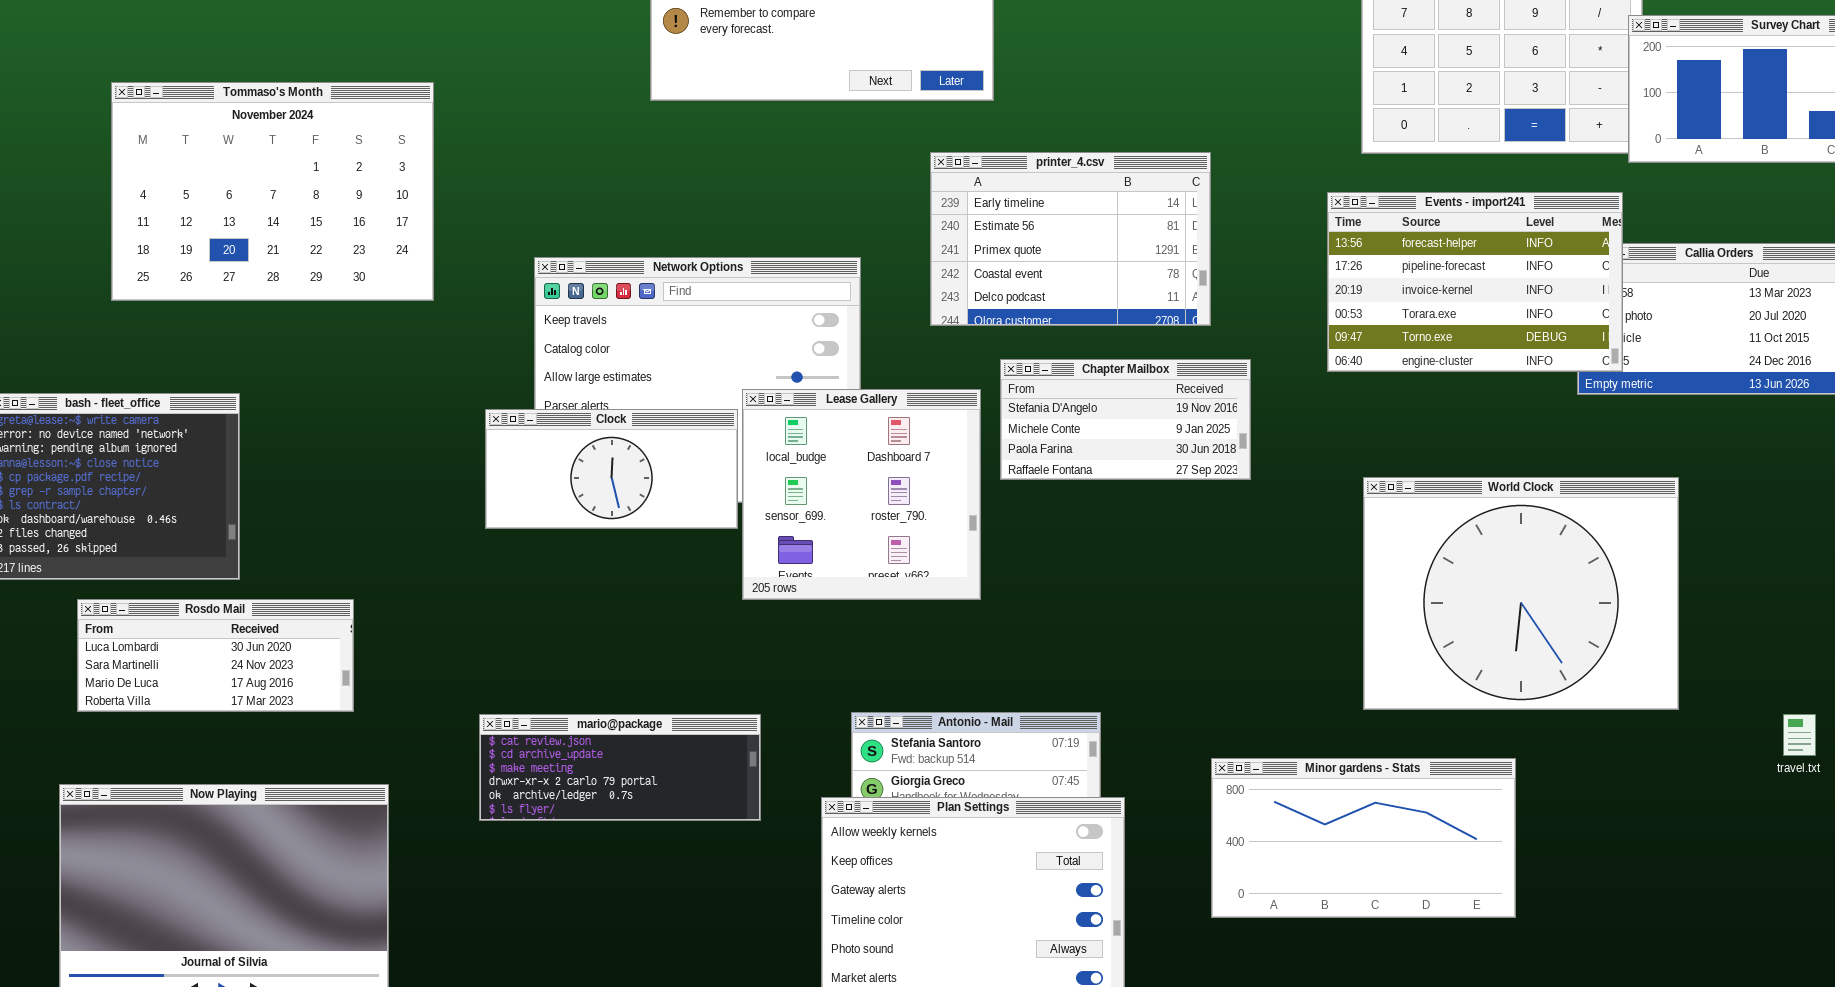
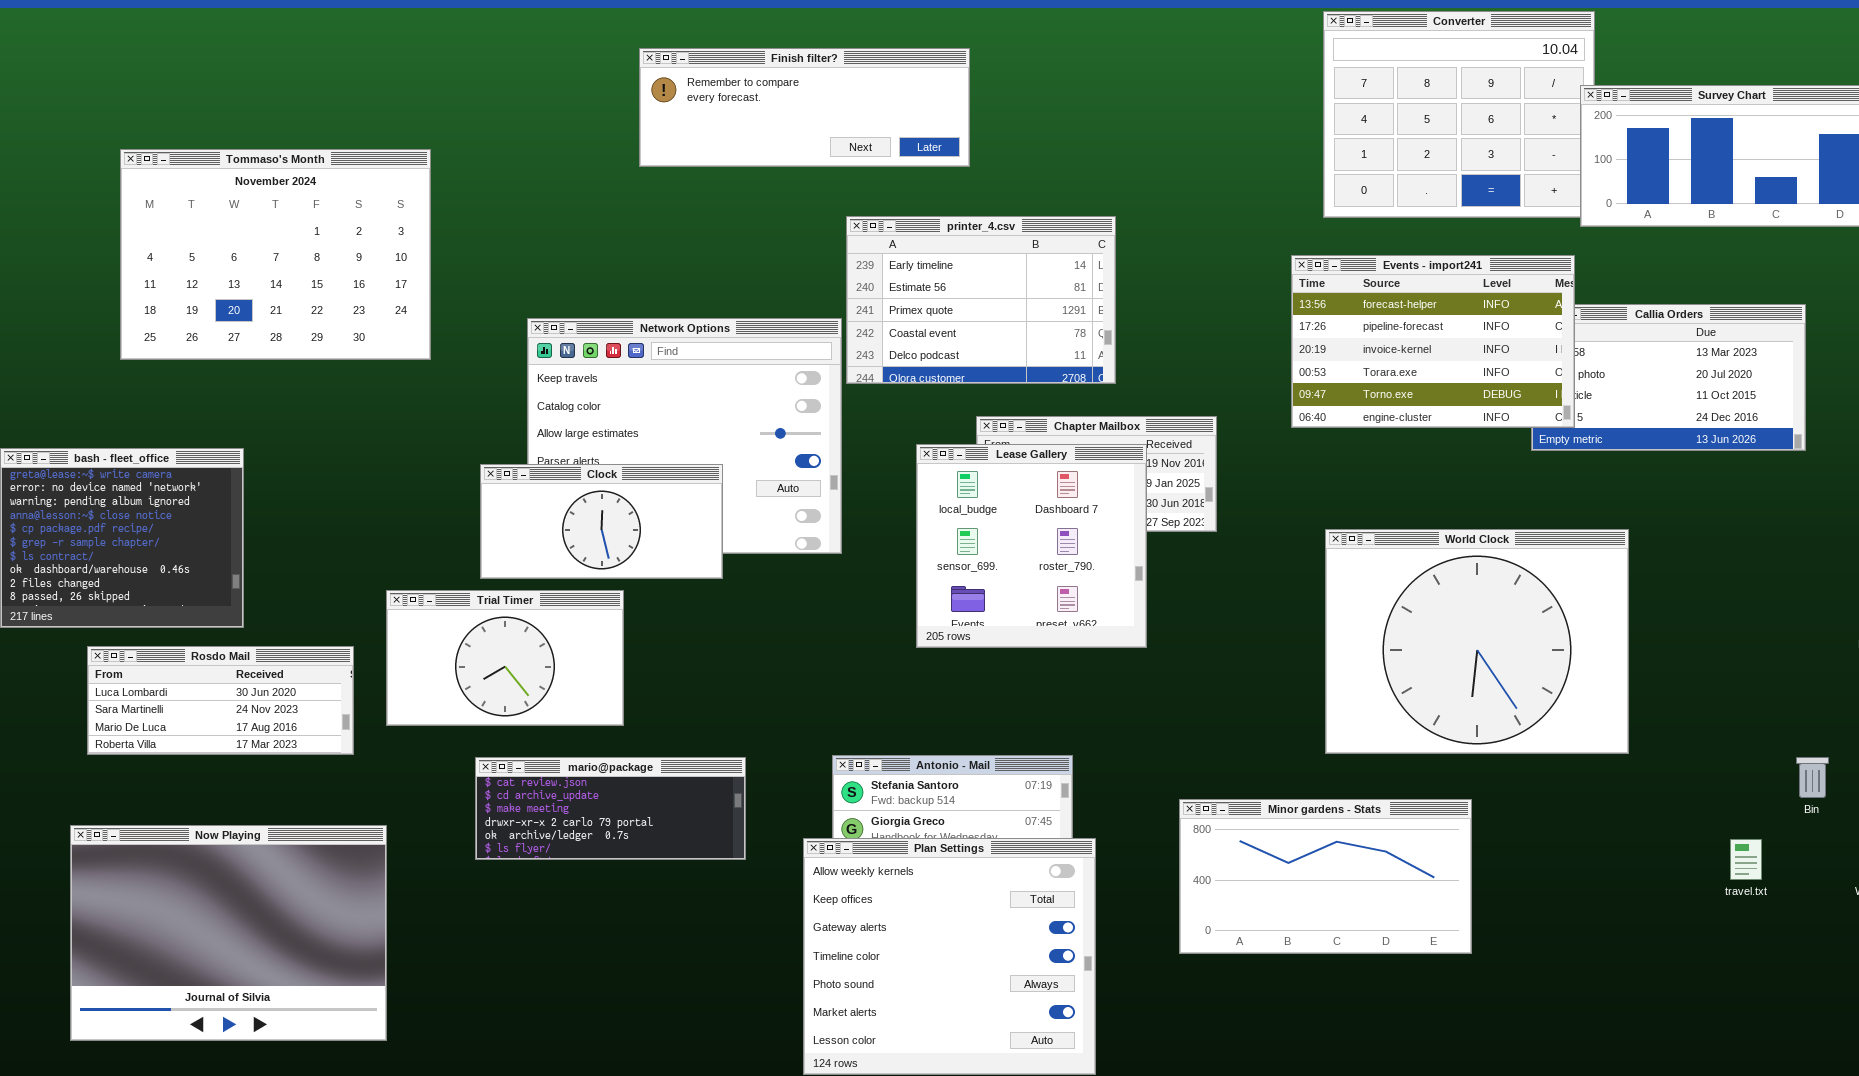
printer_4.csv: [930,152,1211,326] -> [846,216,1116,384], moved
Lease Gallery: [742,389,981,600] -> [916,444,1147,648], moved
Trial Timer: none -> [386,590,624,726], opened
travel.txt: [1783,714,1816,756] -> [1730,839,1762,880], moved

